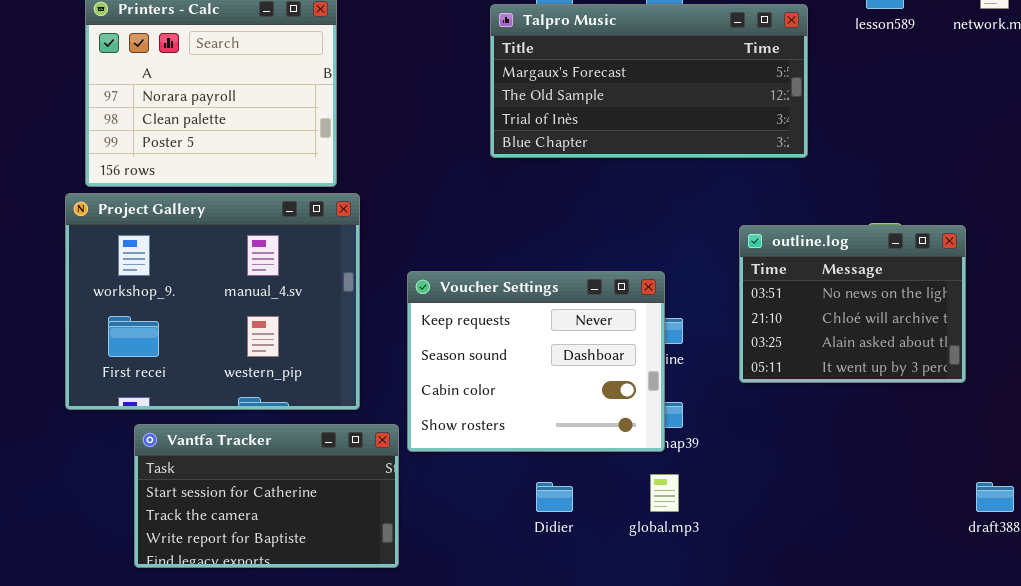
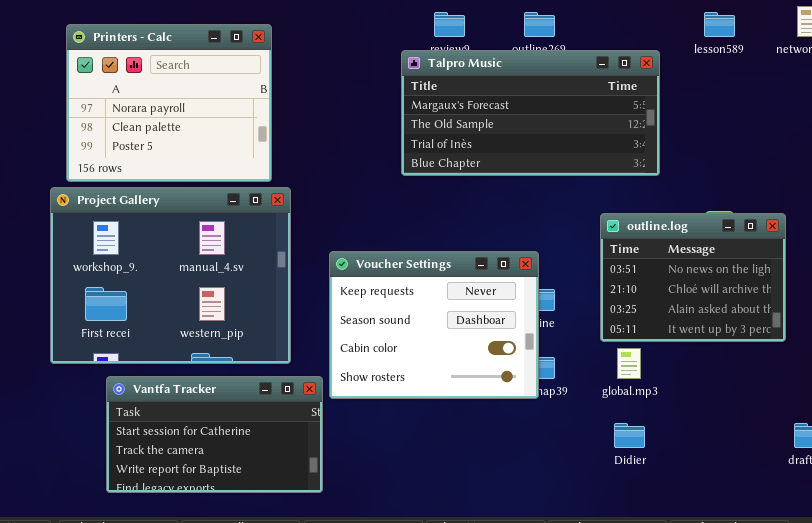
Talpro Music: [490,4,808,158] -> [401,50,660,176], moved
global.mp3: [650,474,679,512] -> [617,348,641,379], moved
Didier: [536,482,573,512] -> [614,423,645,448], moved

